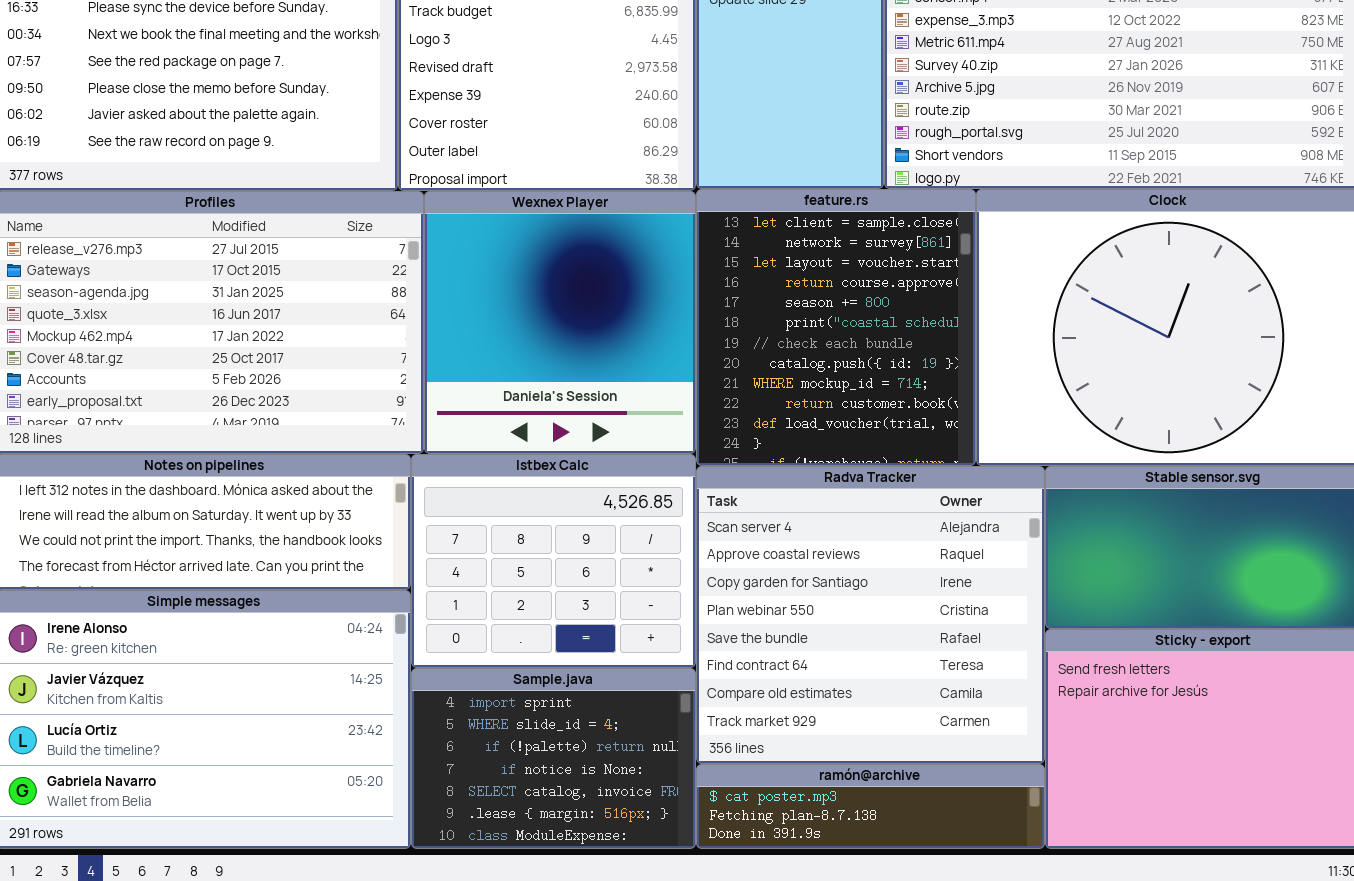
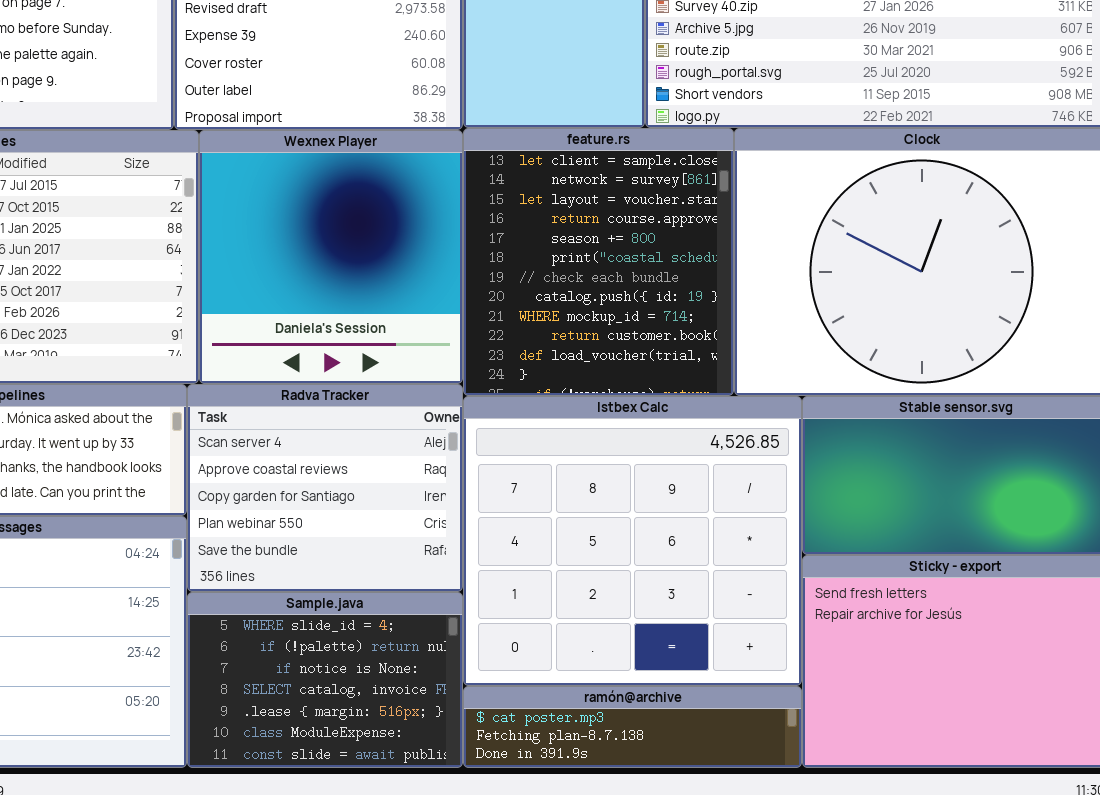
Istbex Calc: [411,454,696,668] -> [463,396,802,686], moved, resized
Radva Tracker: [696,466,1045,764] -> [187,384,463,592], moved, resized
Sample.java: [411,668,696,849] -> [187,592,463,768], scrolled down 1 row

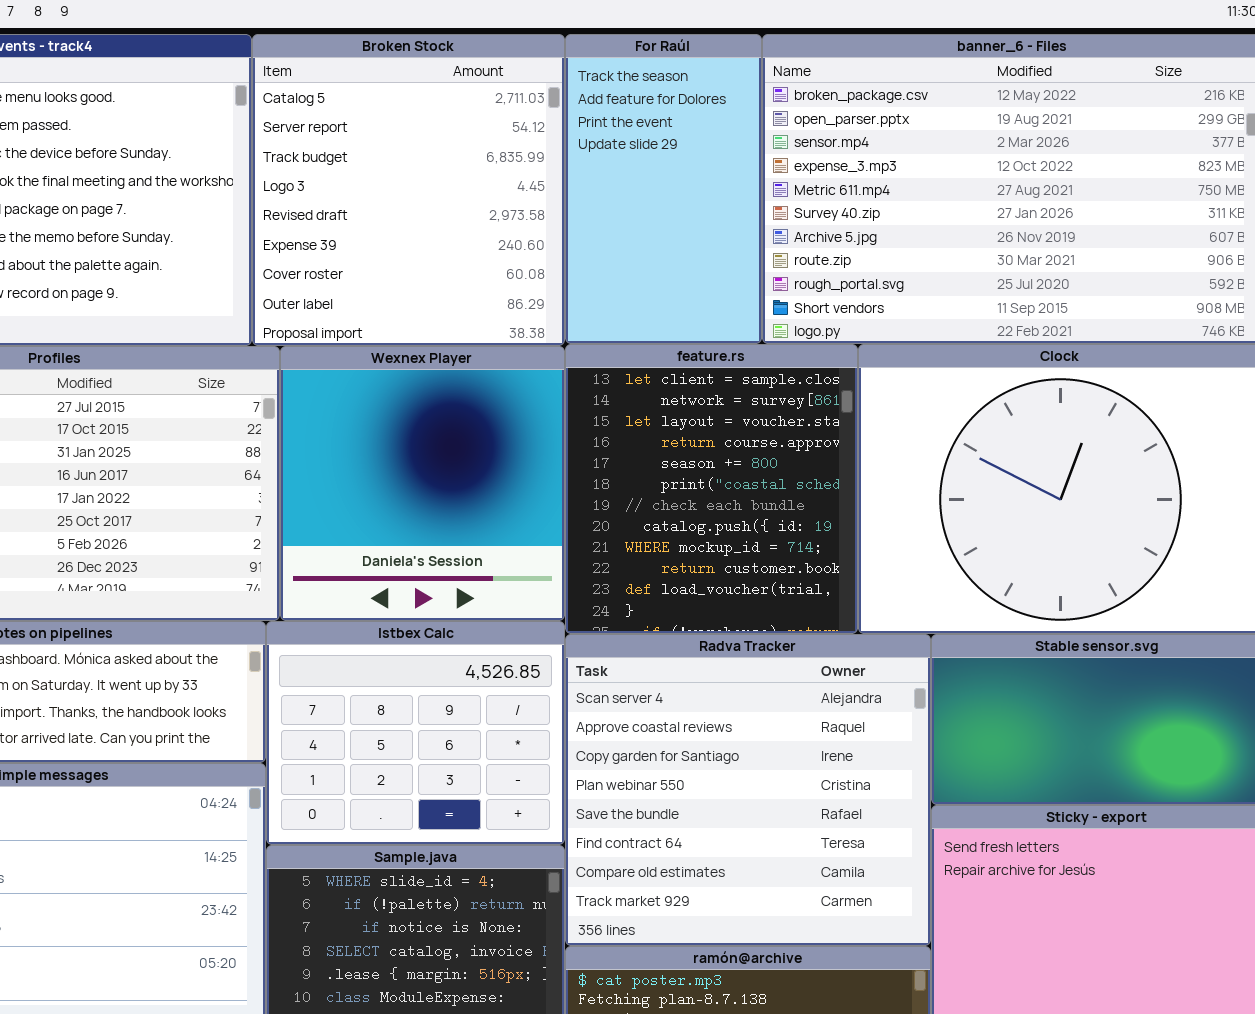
Radva Tracker: [187,384,463,592] -> [565,634,931,946], moved, resized
Istbex Calc: [463,396,802,686] -> [266,621,565,845], moved, resized

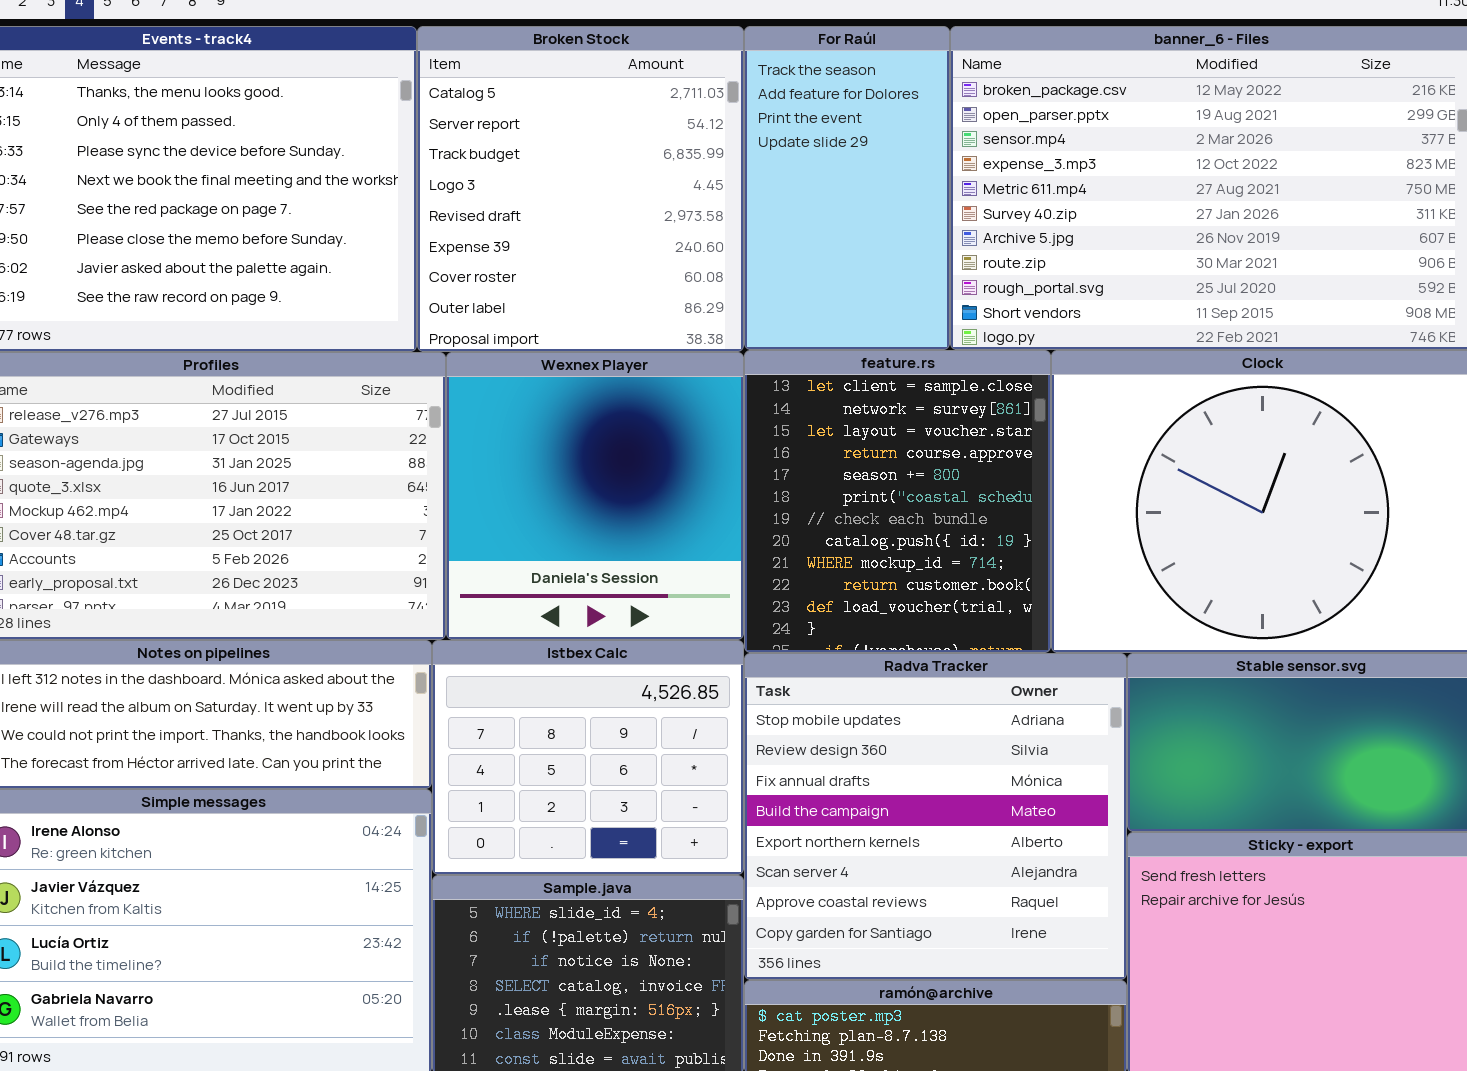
Radva Tracker: [565,634,931,946] -> [744,653,1127,980], scrolled up 5 rows

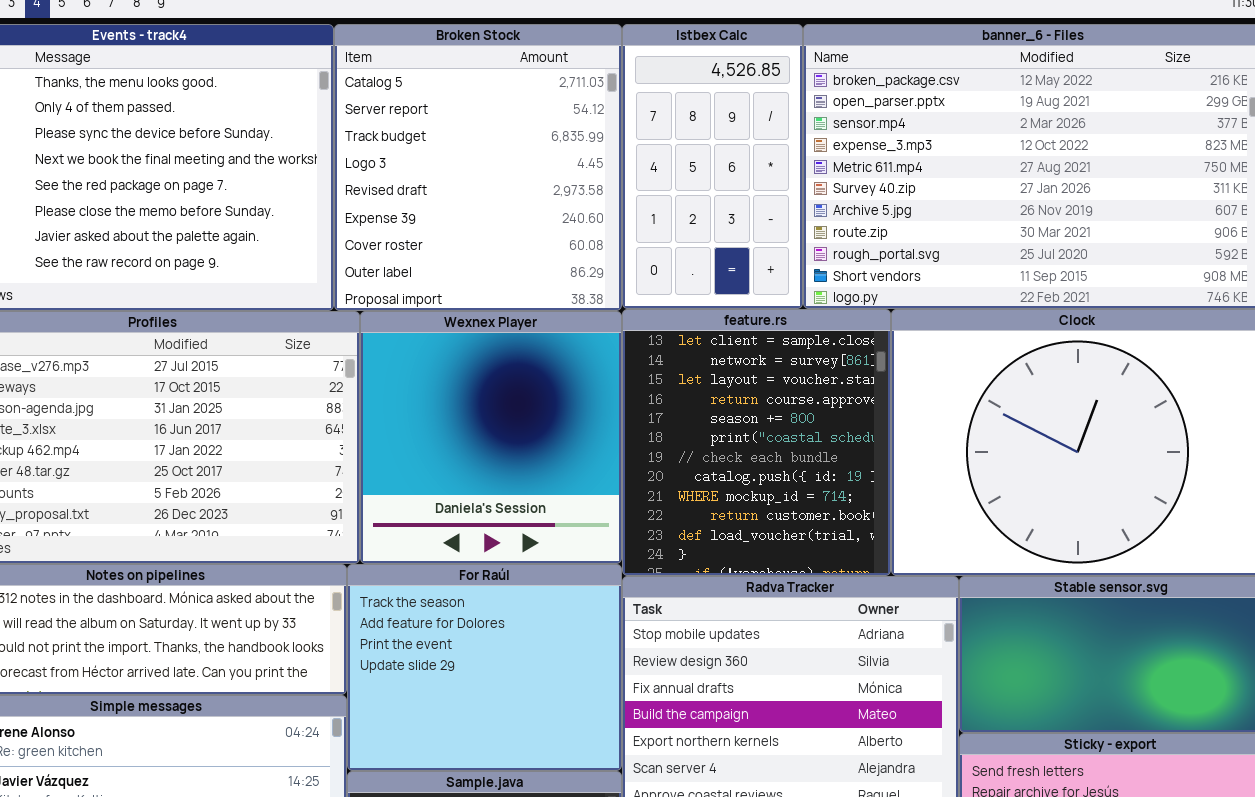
For Raúl: [744,26,950,350] -> [347,564,622,771], moved, resized
Istbex Calc: [432,640,744,875] -> [622,24,803,309], moved, resized

